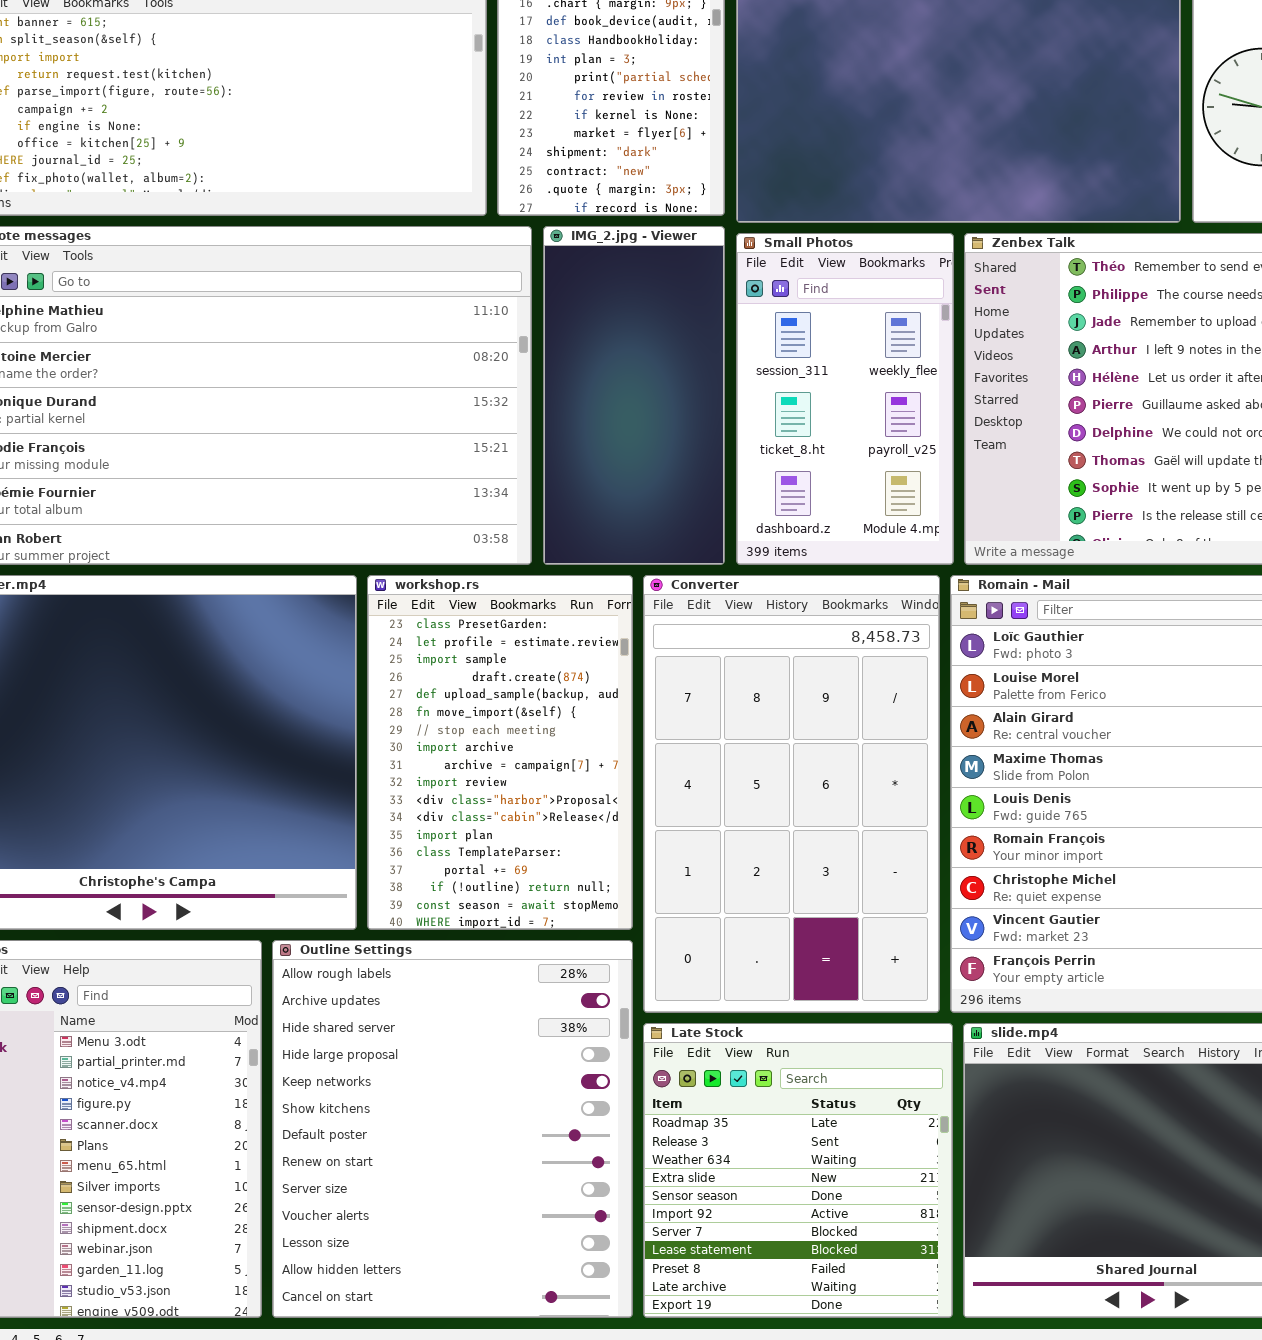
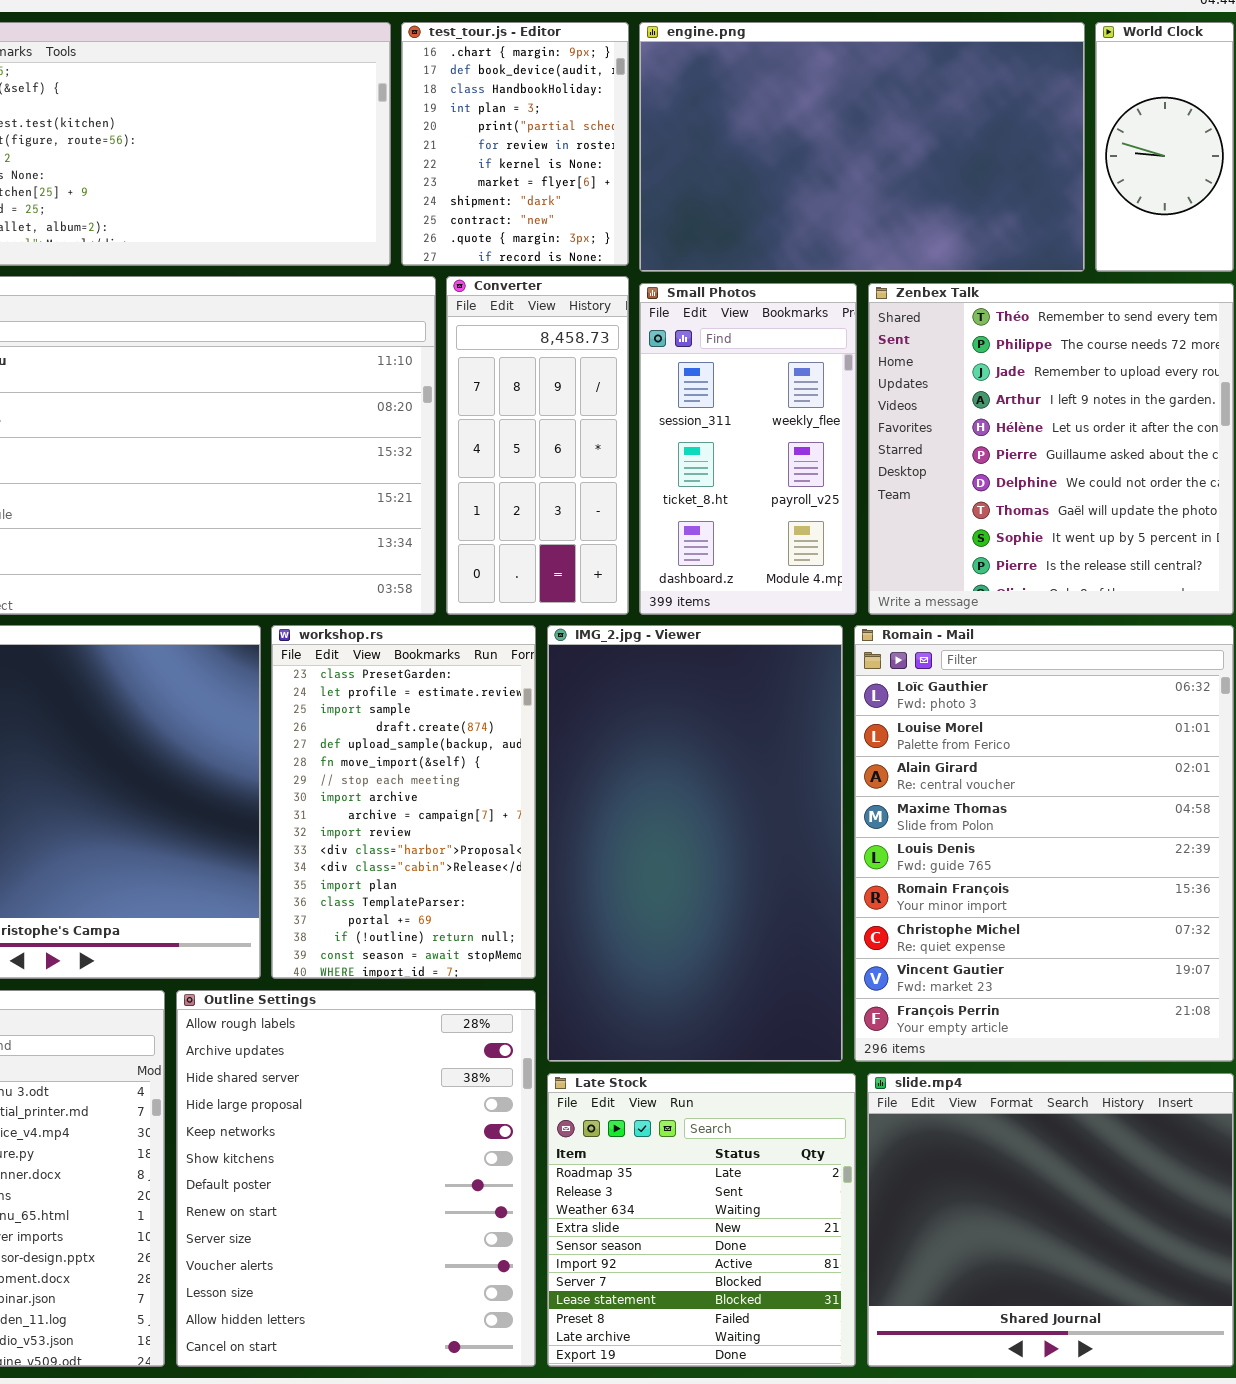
IMG_2.jpg - Viewer: [543,226,725,565] -> [547,625,843,1062], moved, resized
Converter: [643,575,940,1013] -> [446,276,629,615], moved, resized

